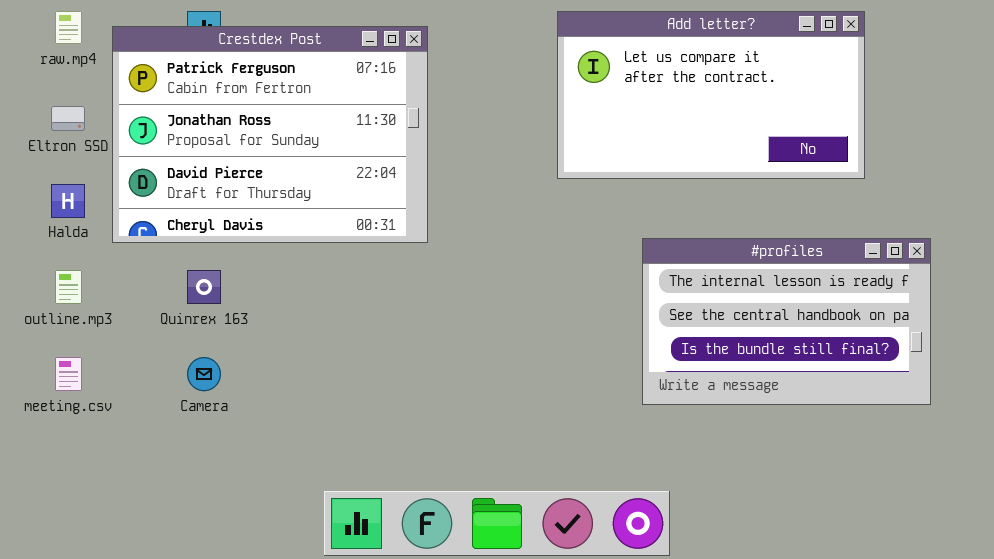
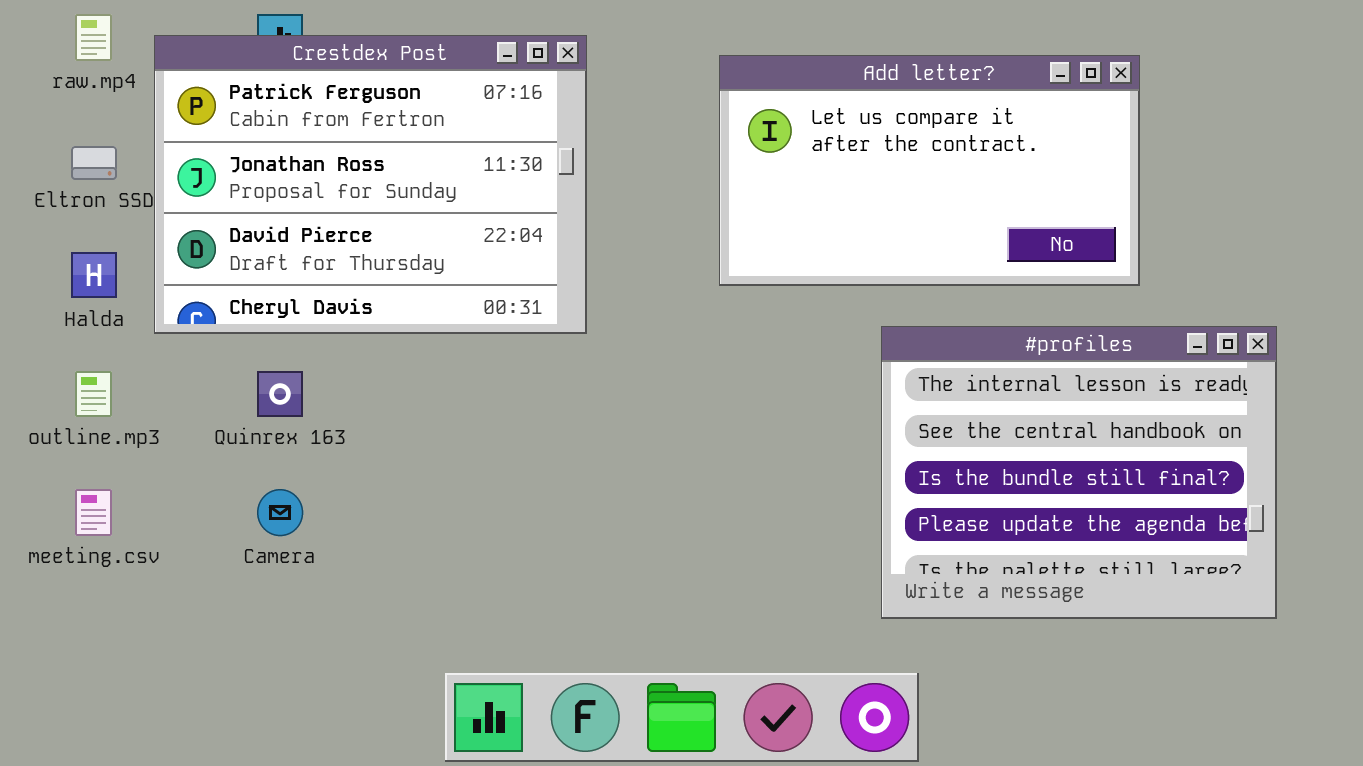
Add letter?: [557,11,865,179] -> [719,55,1140,286], moved
#profiles: [642,238,931,405] -> [881,326,1277,619], resized

